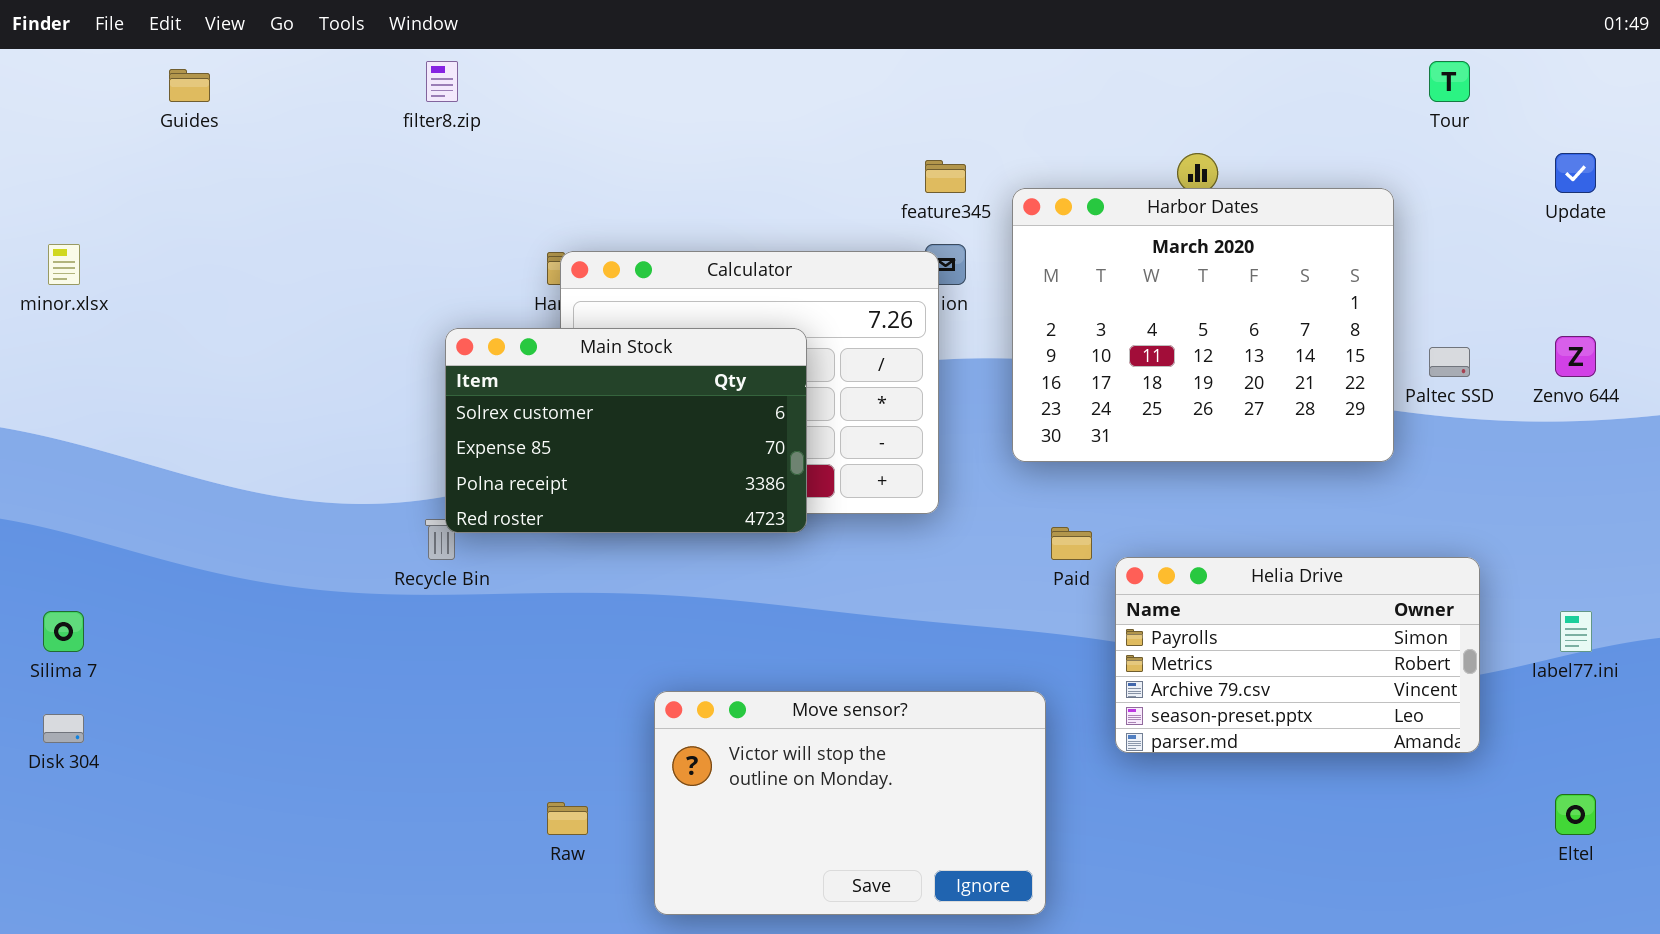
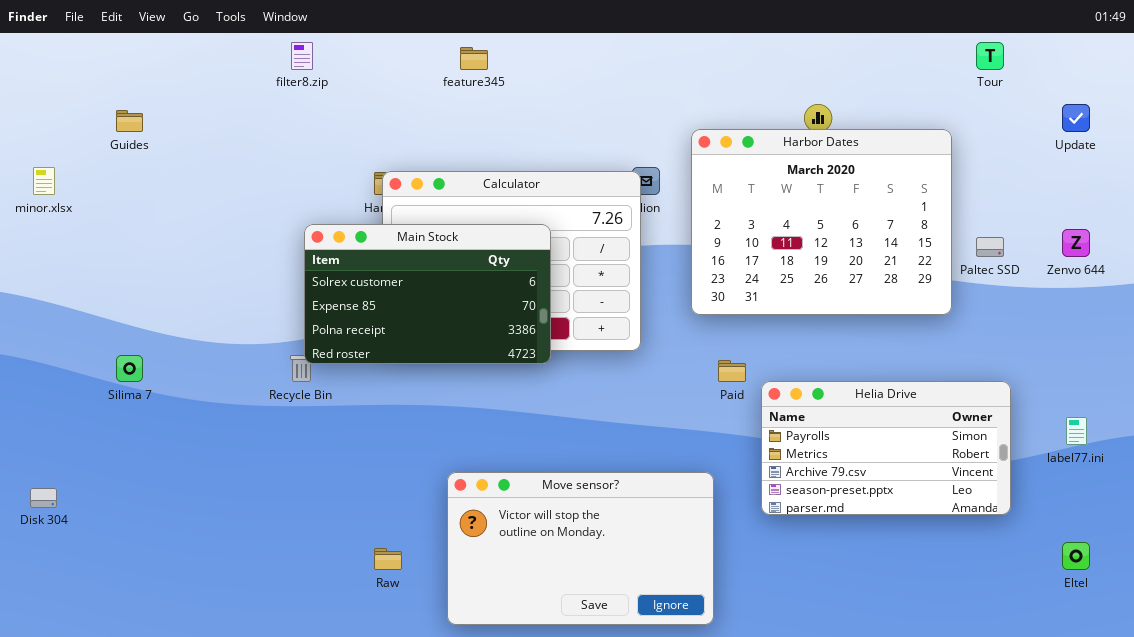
Guides: [169,69,210,102] -> [116,110,143,132], moved
feature345: [925,160,966,193] -> [460,47,488,70], moved
Silima 7: [43,611,84,652] -> [116,355,143,382], moved

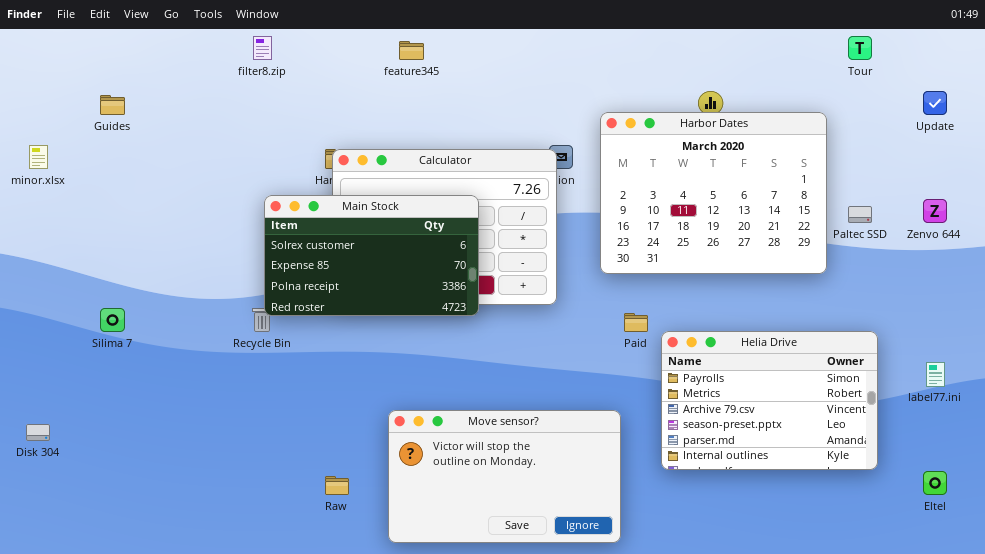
Helia Drive: [761,381,1011,515] -> [661,331,878,470], resized

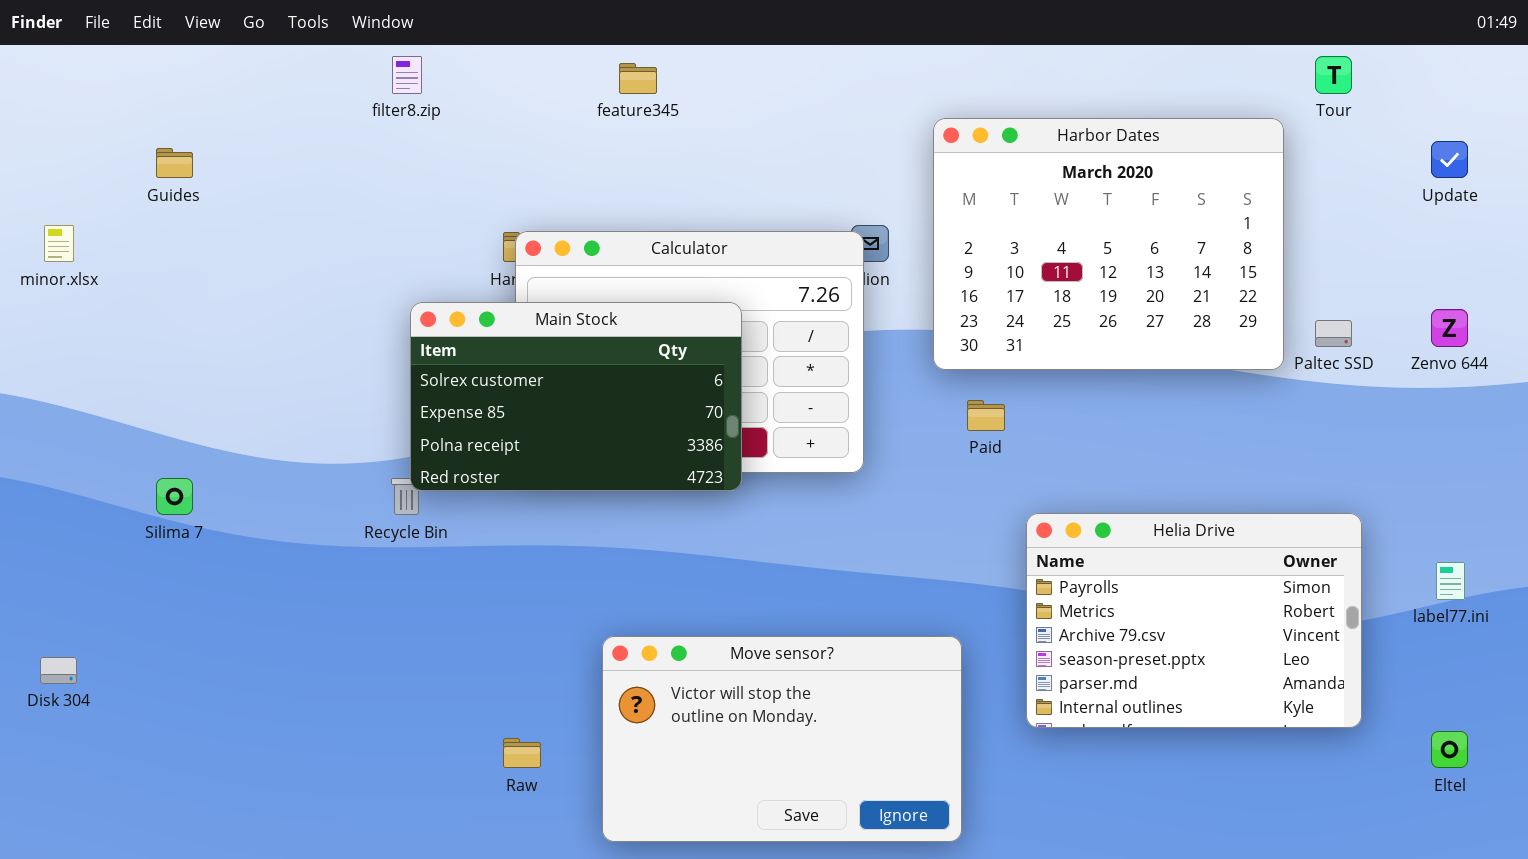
Harbor Dates: [600,112,827,274] -> [933,118,1284,370], moved
Paid: [624,313,648,332] -> [967,400,1005,431], moved

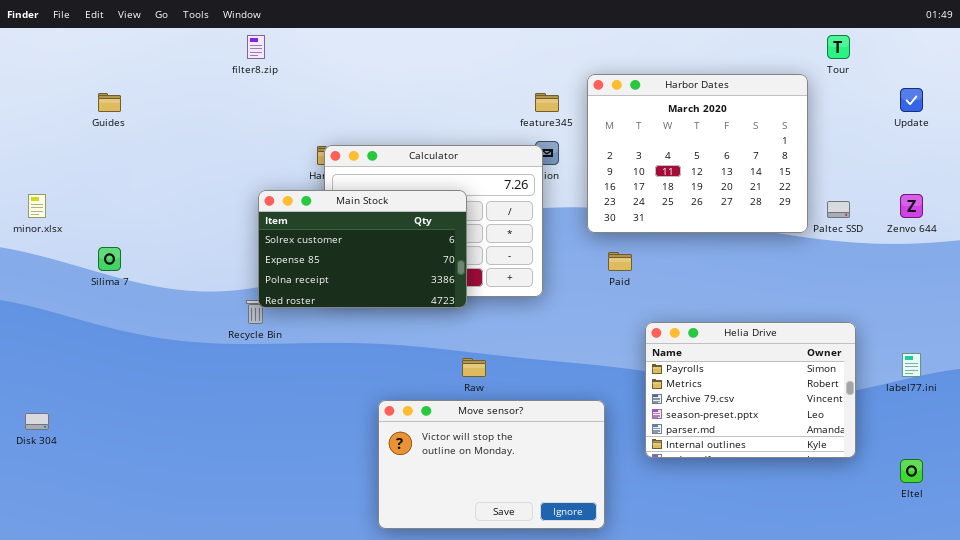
feature345: [619,63,657,94] -> [535,93,559,112], moved
minor.xlsx: [44,225,74,262] -> [28,194,46,218], moved
Silima 7: [156,478,193,515] -> [98,247,121,271], moved
Raw: [503,738,541,768] -> [462,358,486,377], moved

